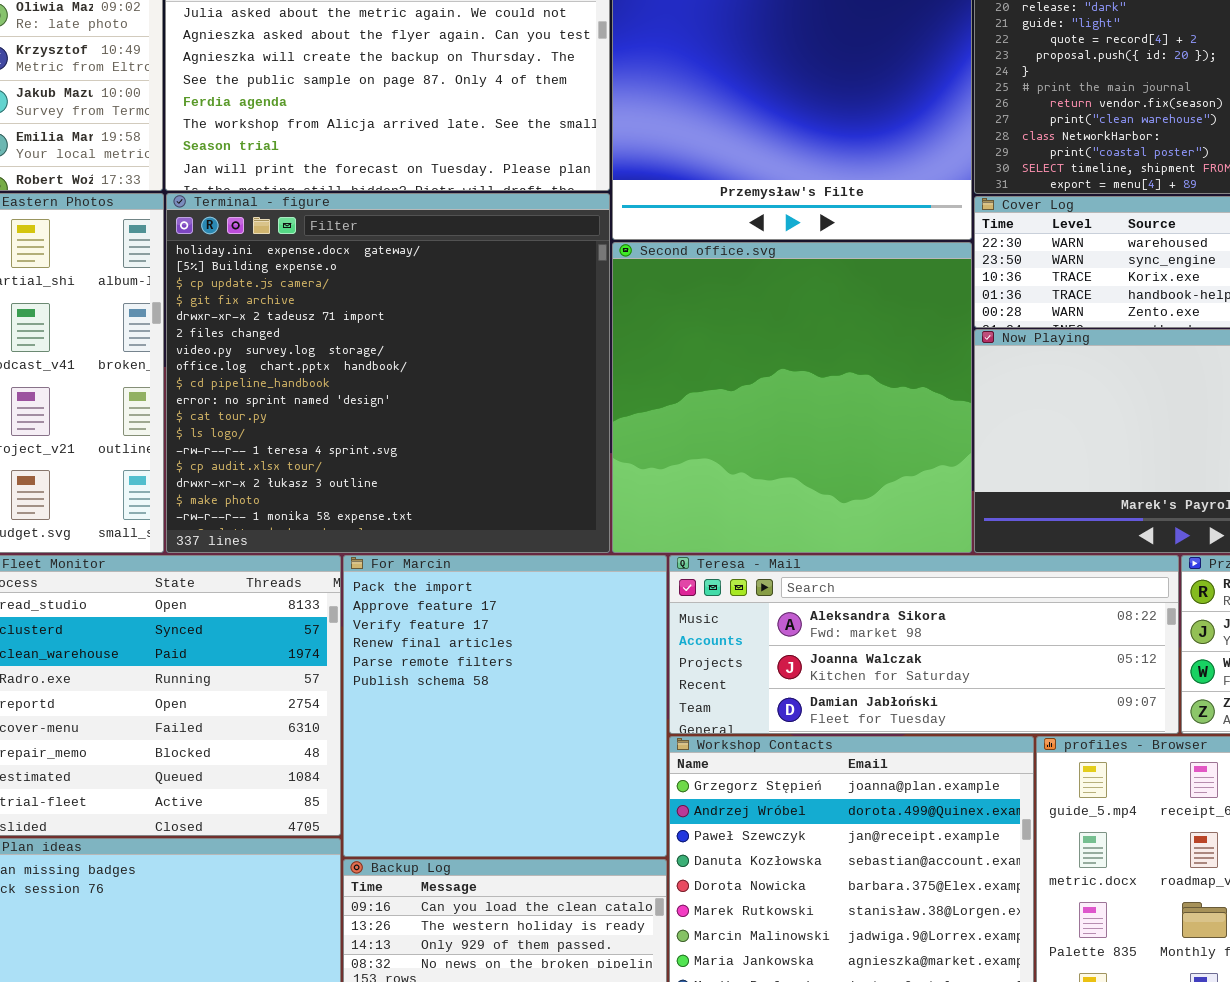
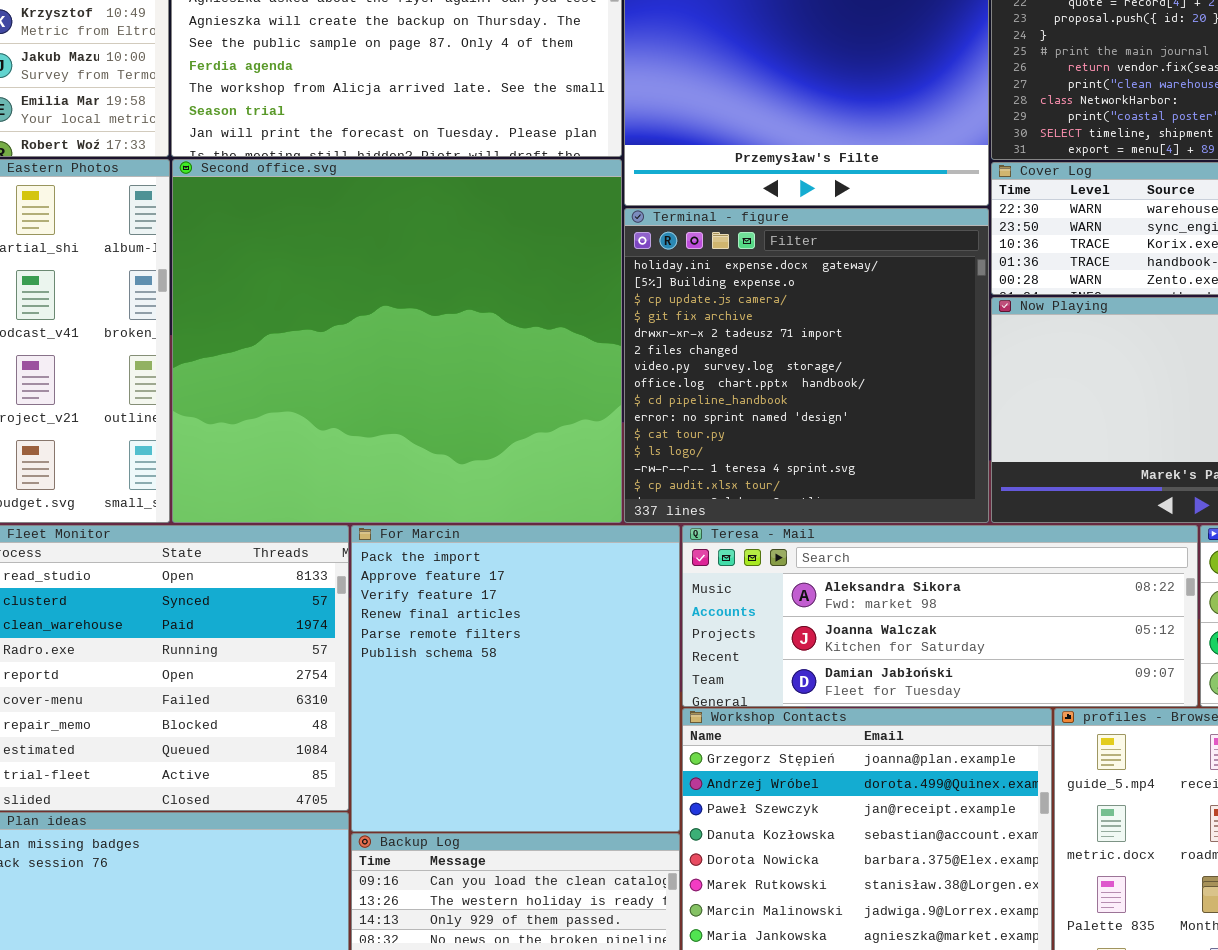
Terminal - figure: [166,193,610,553] -> [624,208,989,523], moved, resized
Second office.svg: [612,242,972,553] -> [172,159,622,523], moved, resized

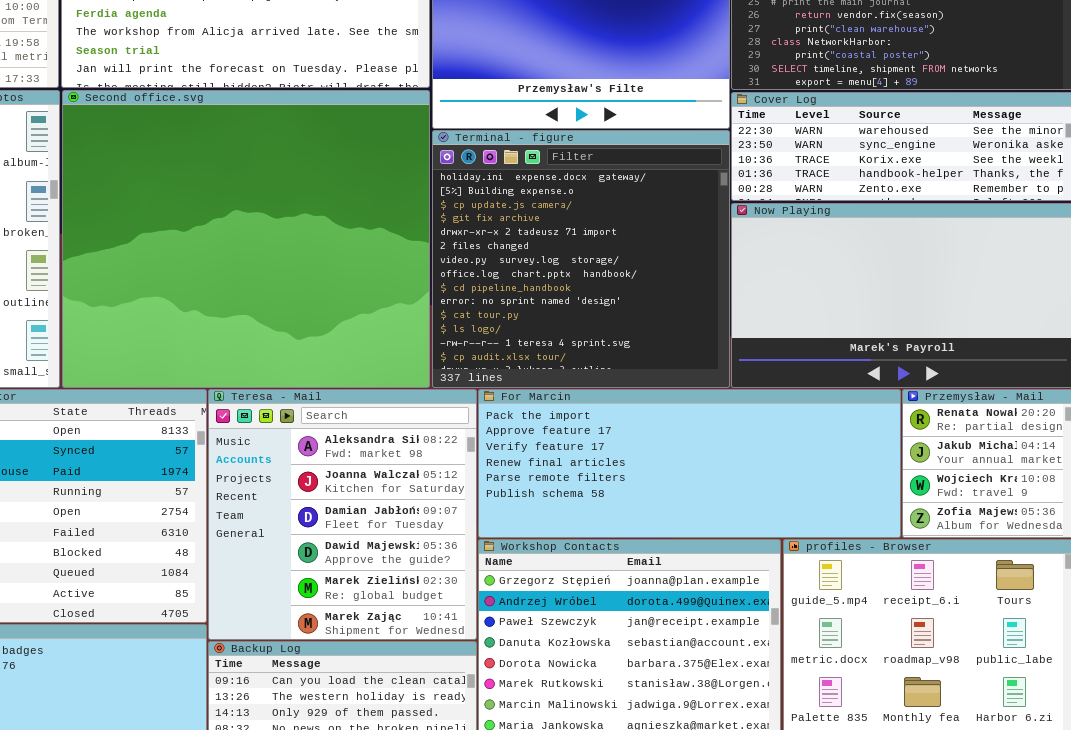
For Marcin: [351,525,680,832] -> [478,389,901,538], moved, resized
Teresa - Mail: [682,525,1198,707] -> [208,389,477,640], moved, resized

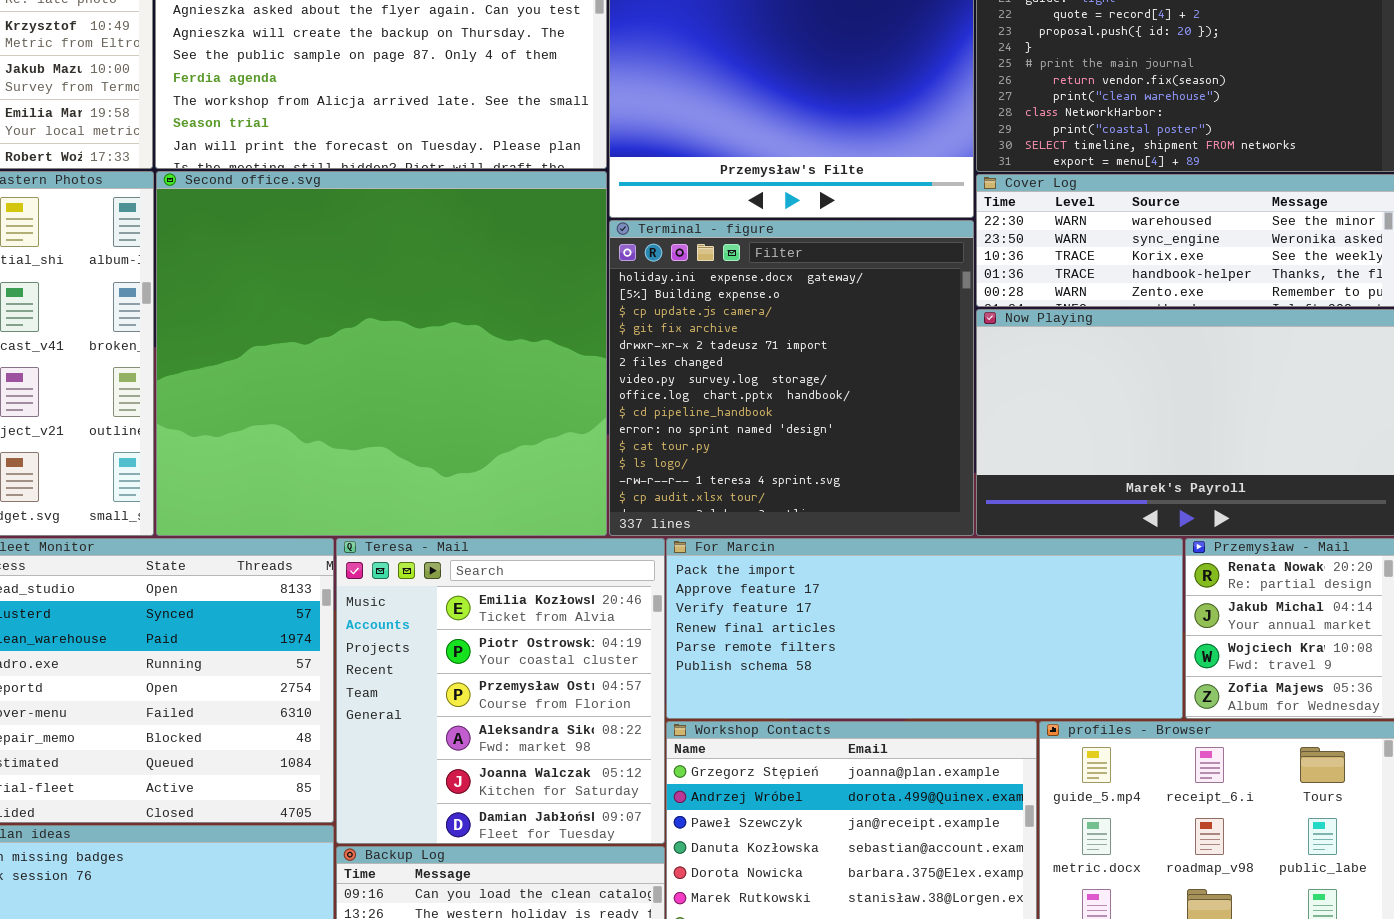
Teresa - Mail: [208,389,477,640] -> [336,538,665,844], scrolled up 3 rows

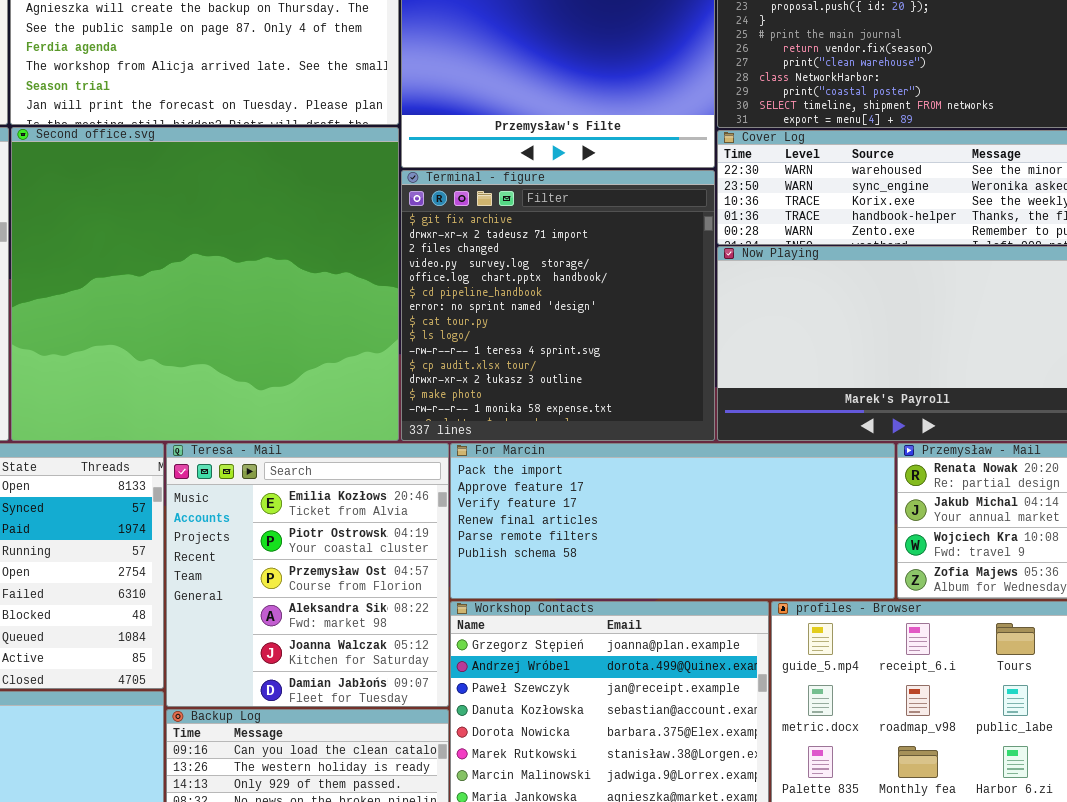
Terminal - figure: [609,220,974,536] -> [401,170,715,441], scrolled down 3 rows

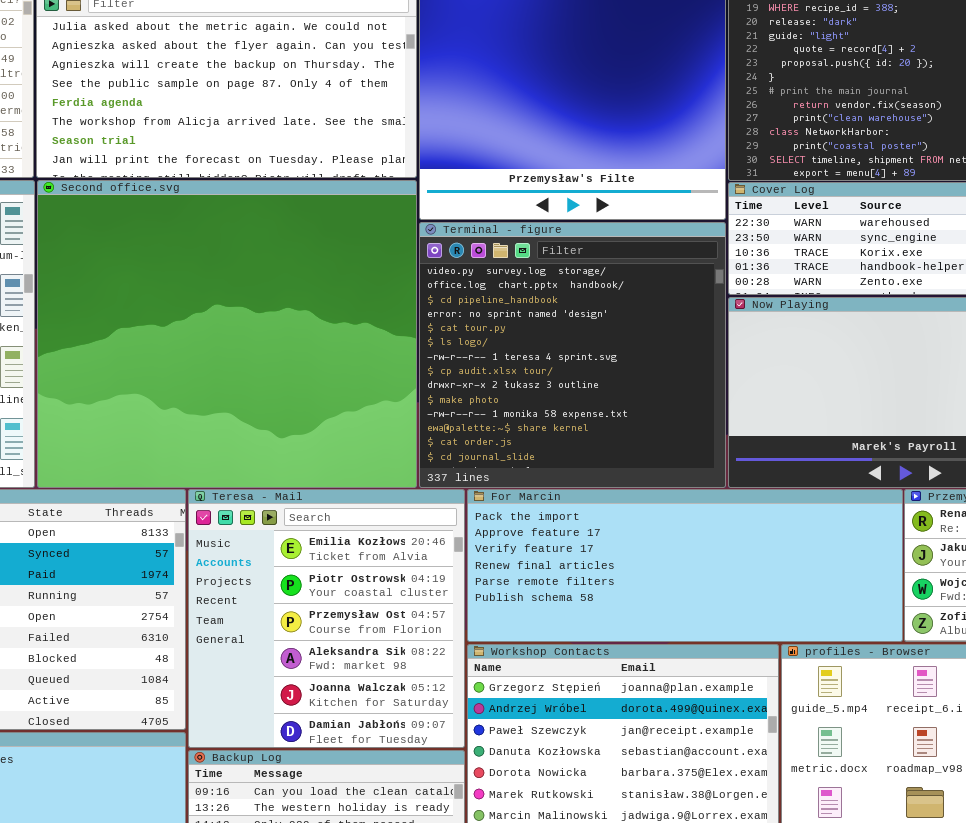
Terminal - figure: [401,170,715,441] -> [419,222,726,488], scrolled down 3 rows

